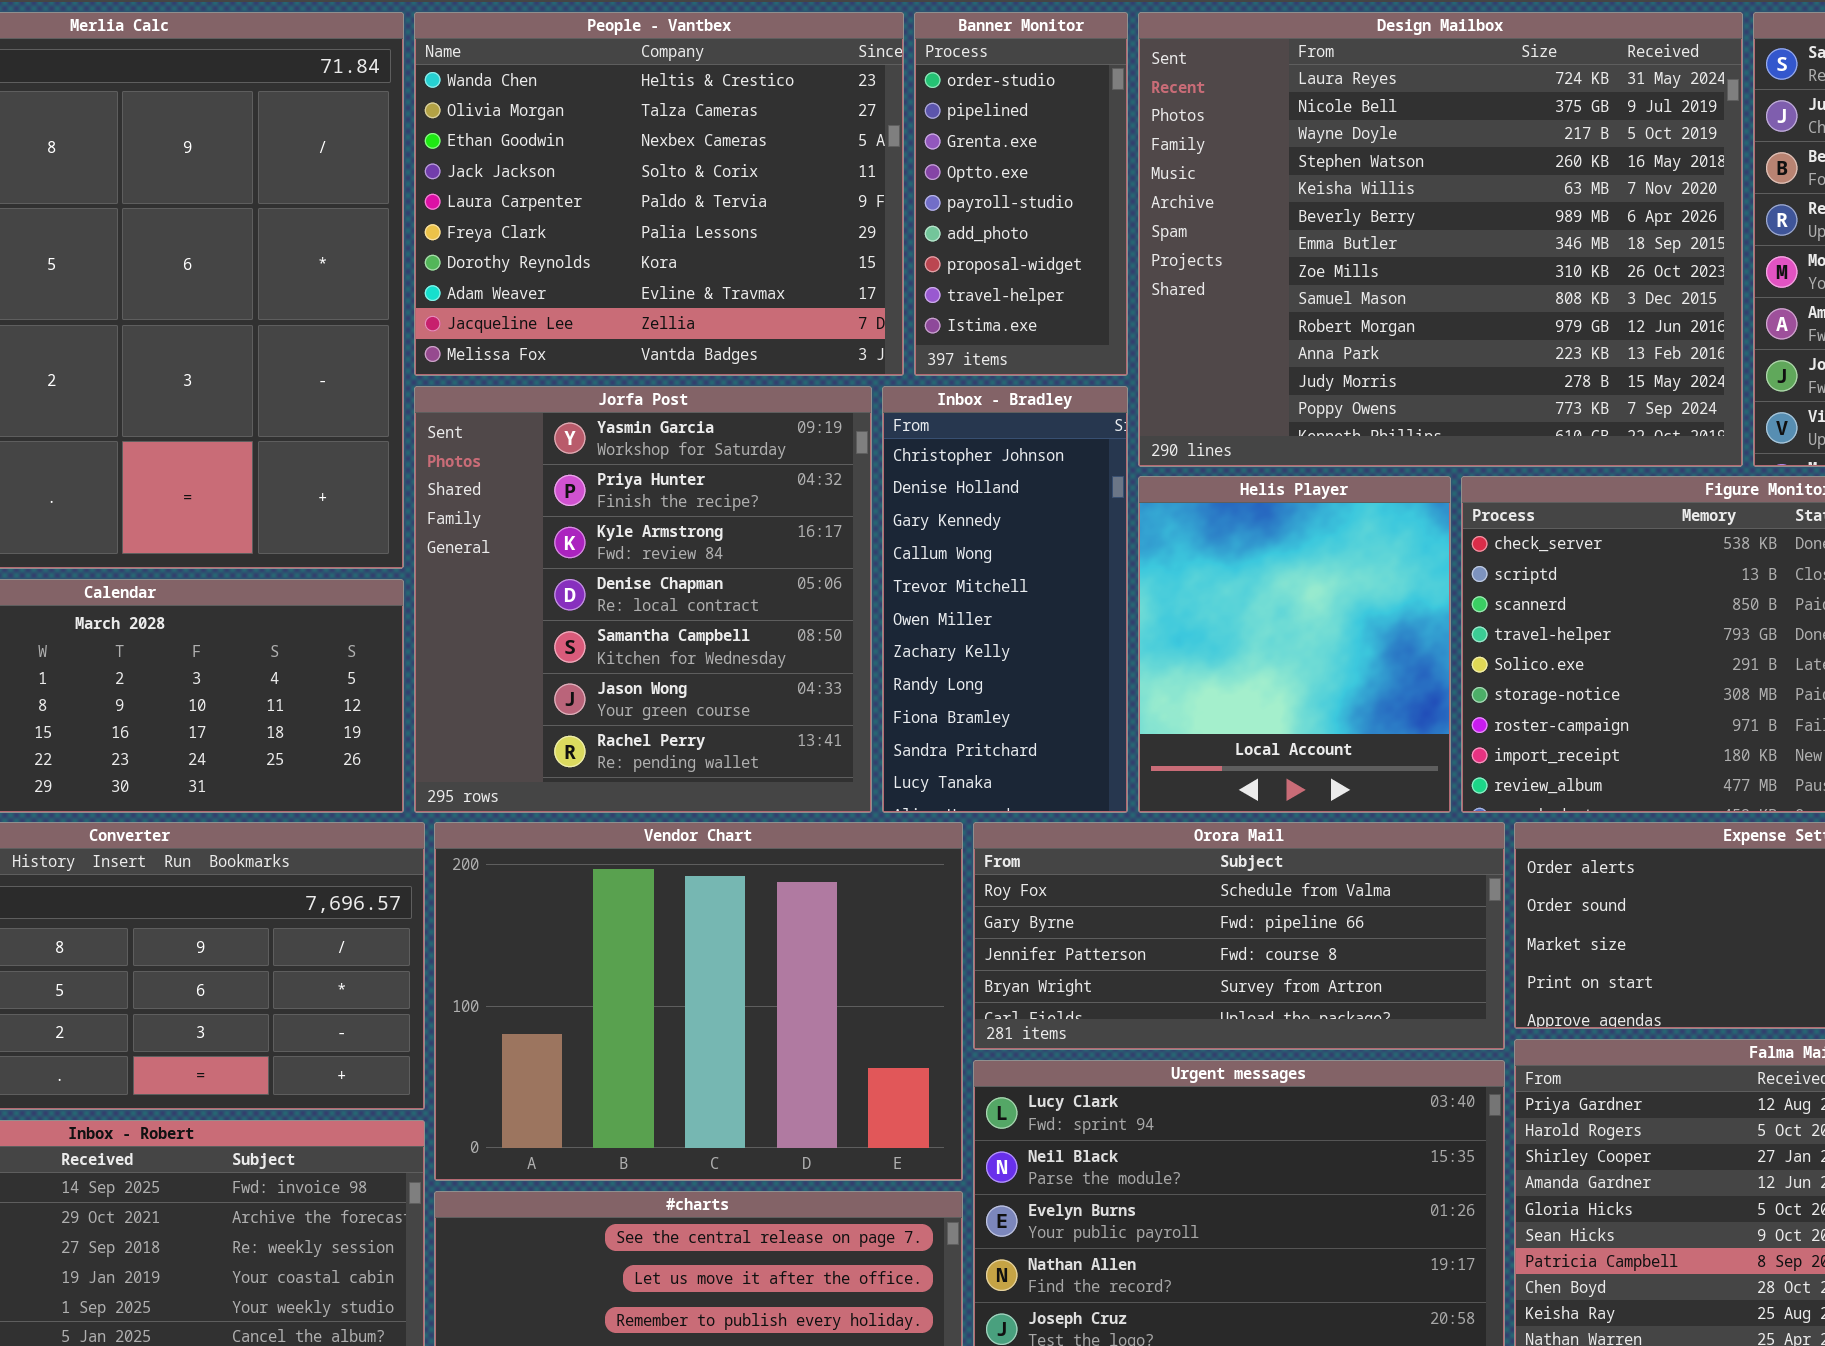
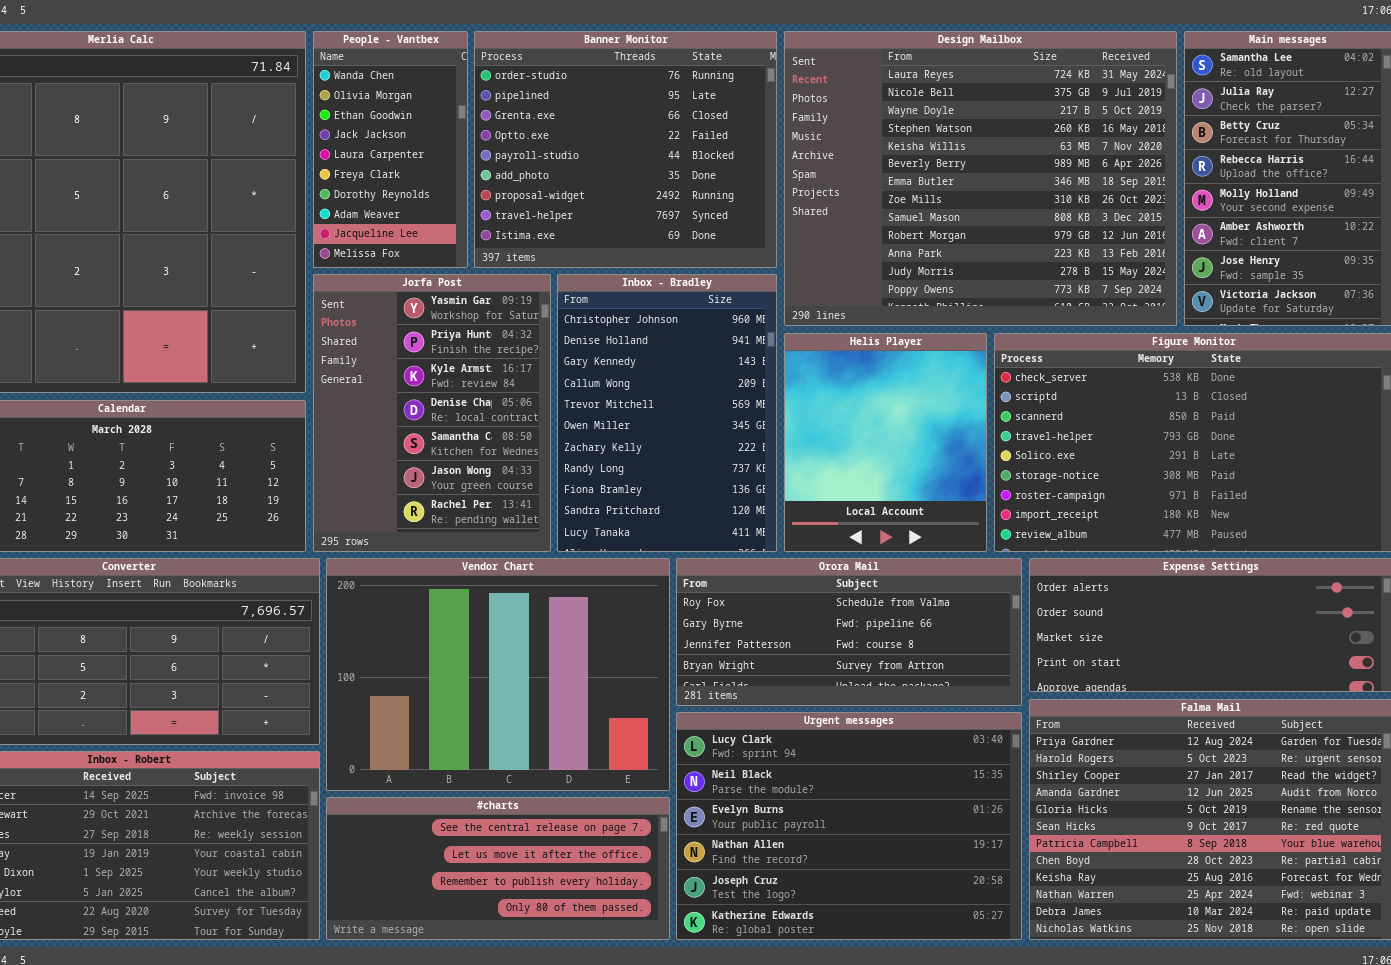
People - Vantbex: [414,12,904,376] -> [313,31,468,268], resized
Banner Monitor: [914,12,1128,376] -> [474,31,777,268], resized
Jorfa Post: [414,386,872,813] -> [313,274,551,552], resized
Inbox - Bradley: [882,386,1128,813] -> [557,274,777,552], resized

